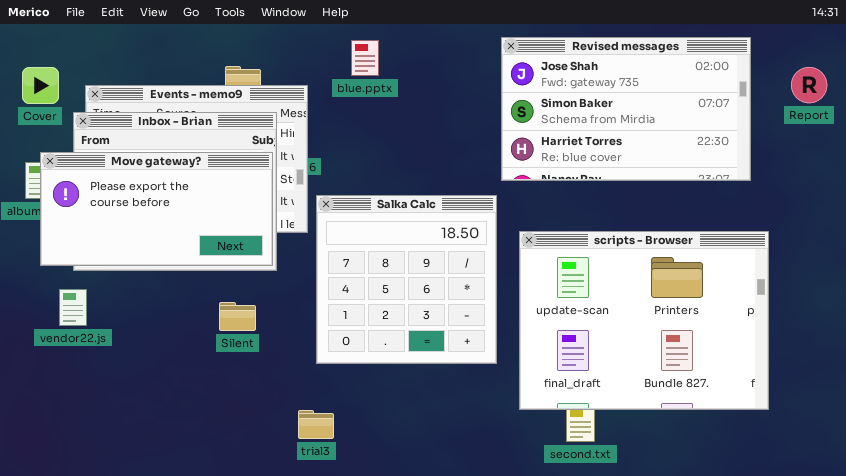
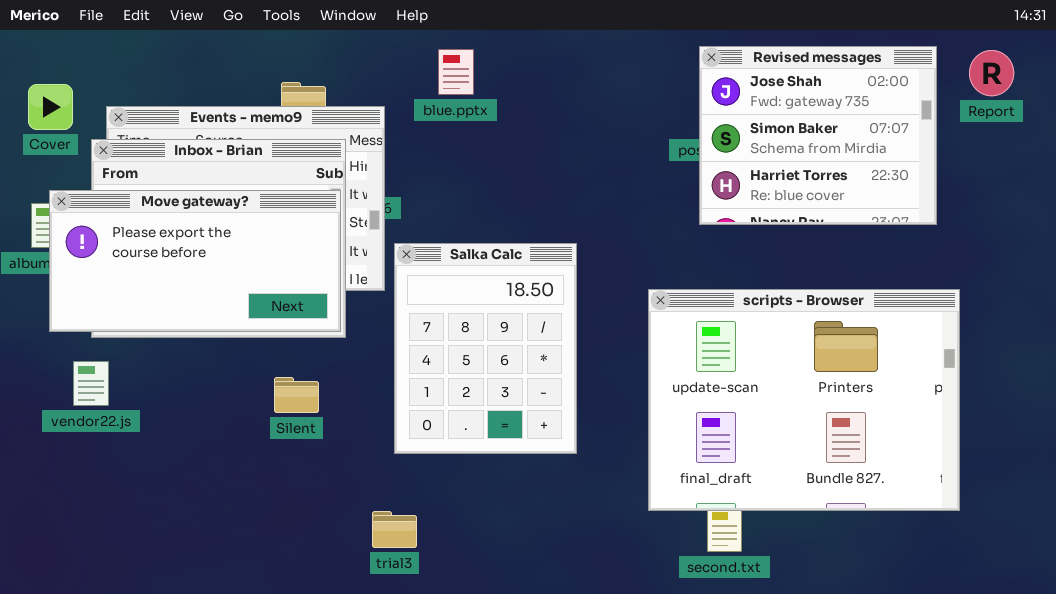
Revised messages: [501,37,751,181] -> [699,46,937,225], resized
Report: [791,67,827,103] -> [969,50,1014,96], moved
Salka Calc: [316,195,497,364] -> [394,243,577,454], resized

